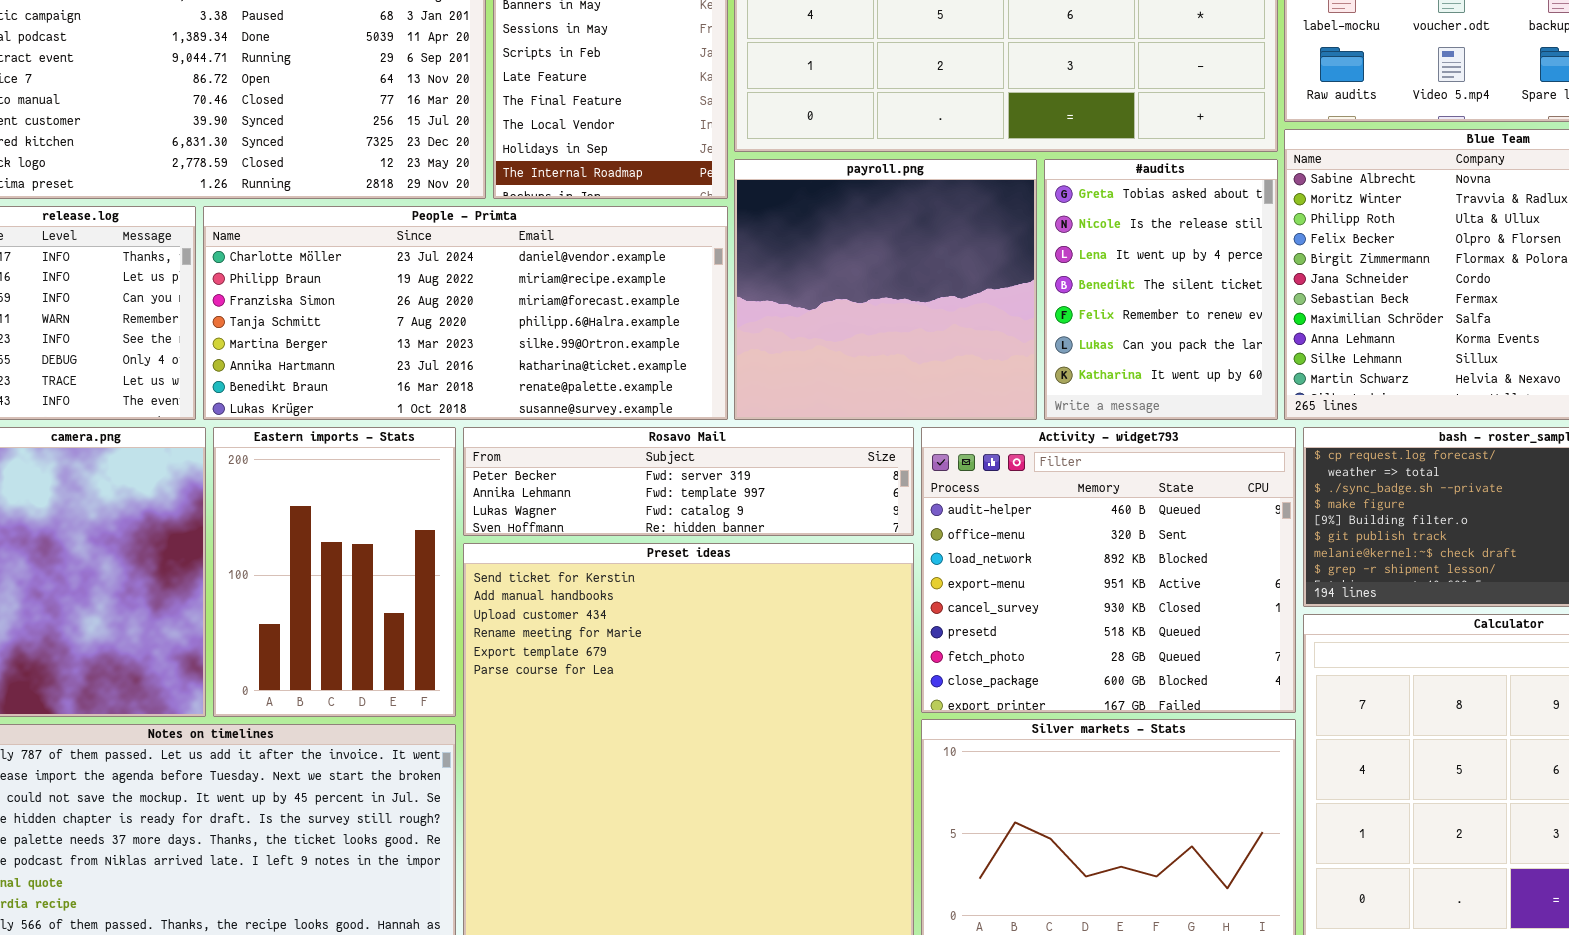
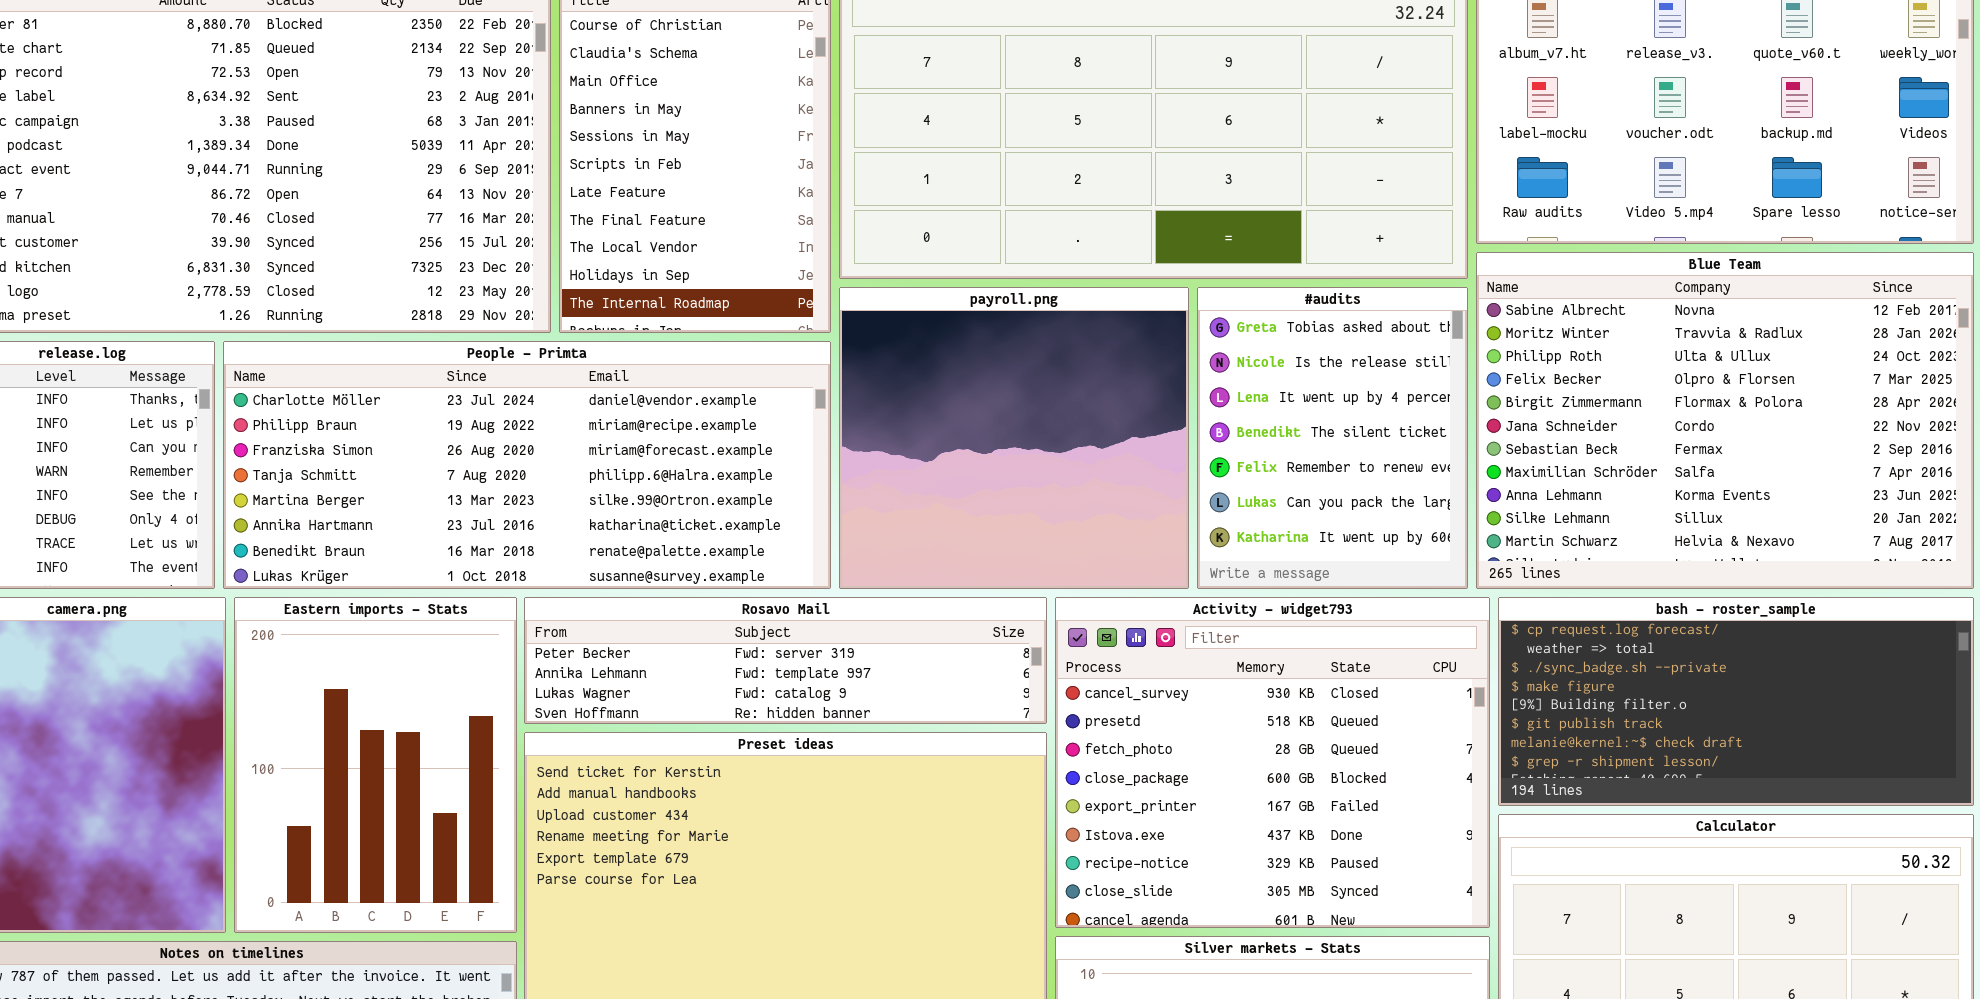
Activity - widget793: [921,427,1296,713] -> [1055,597,1490,928], scrolled down 4 rows

